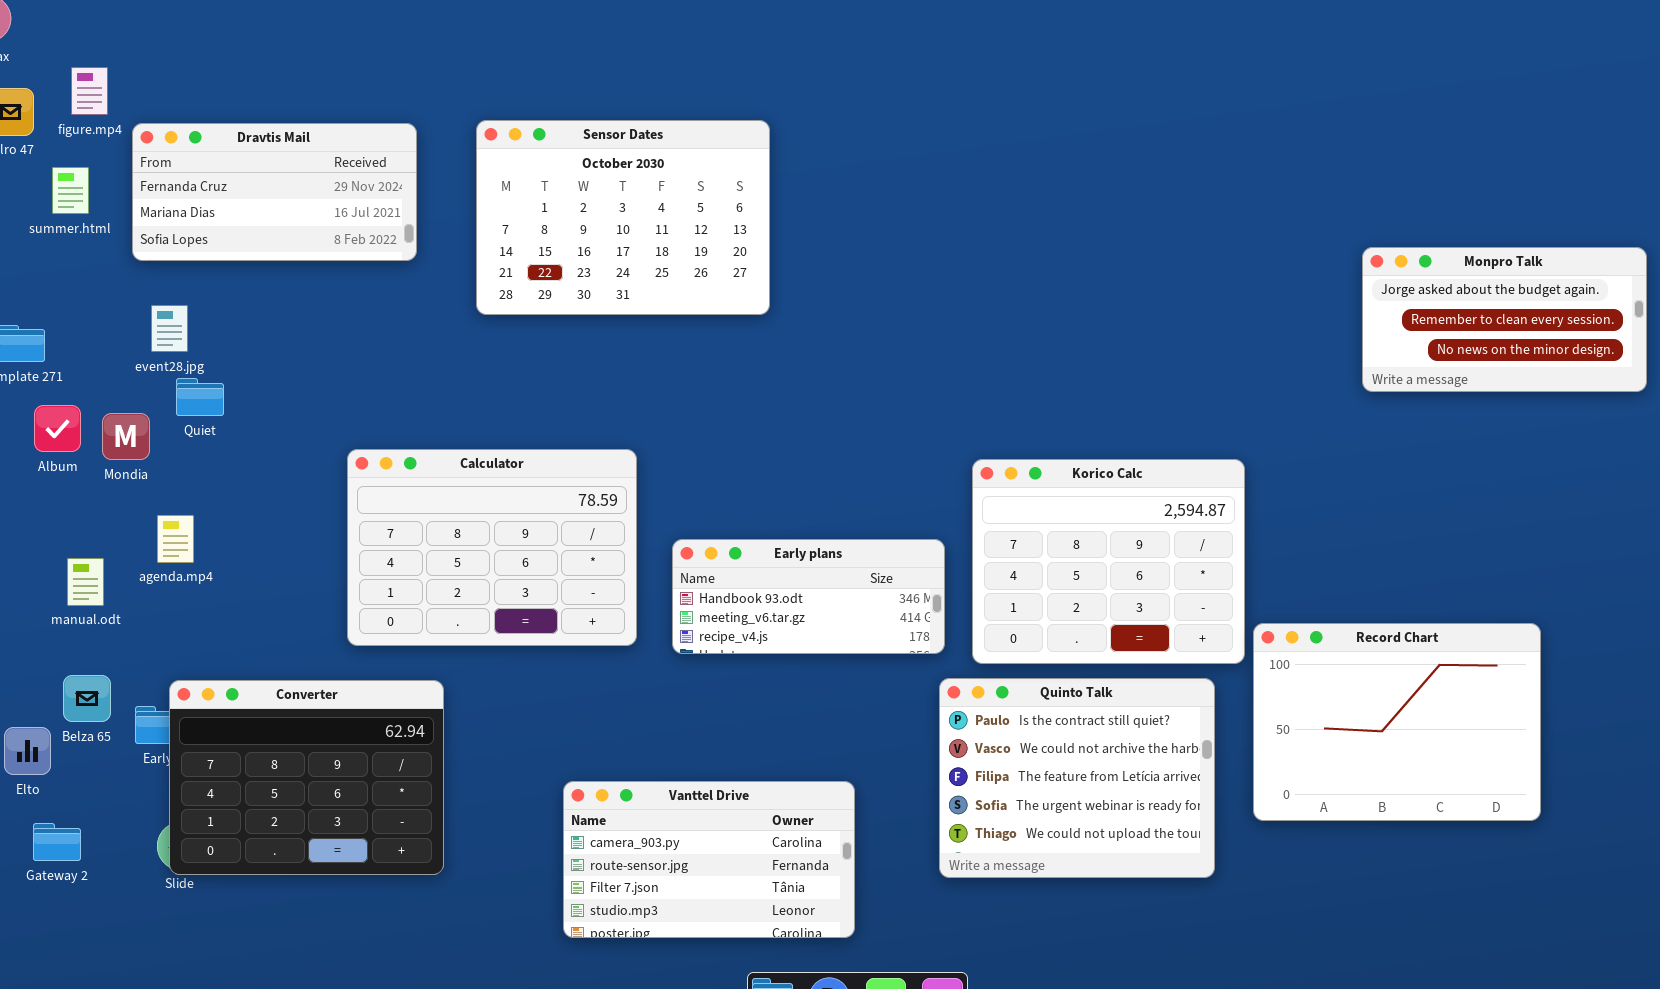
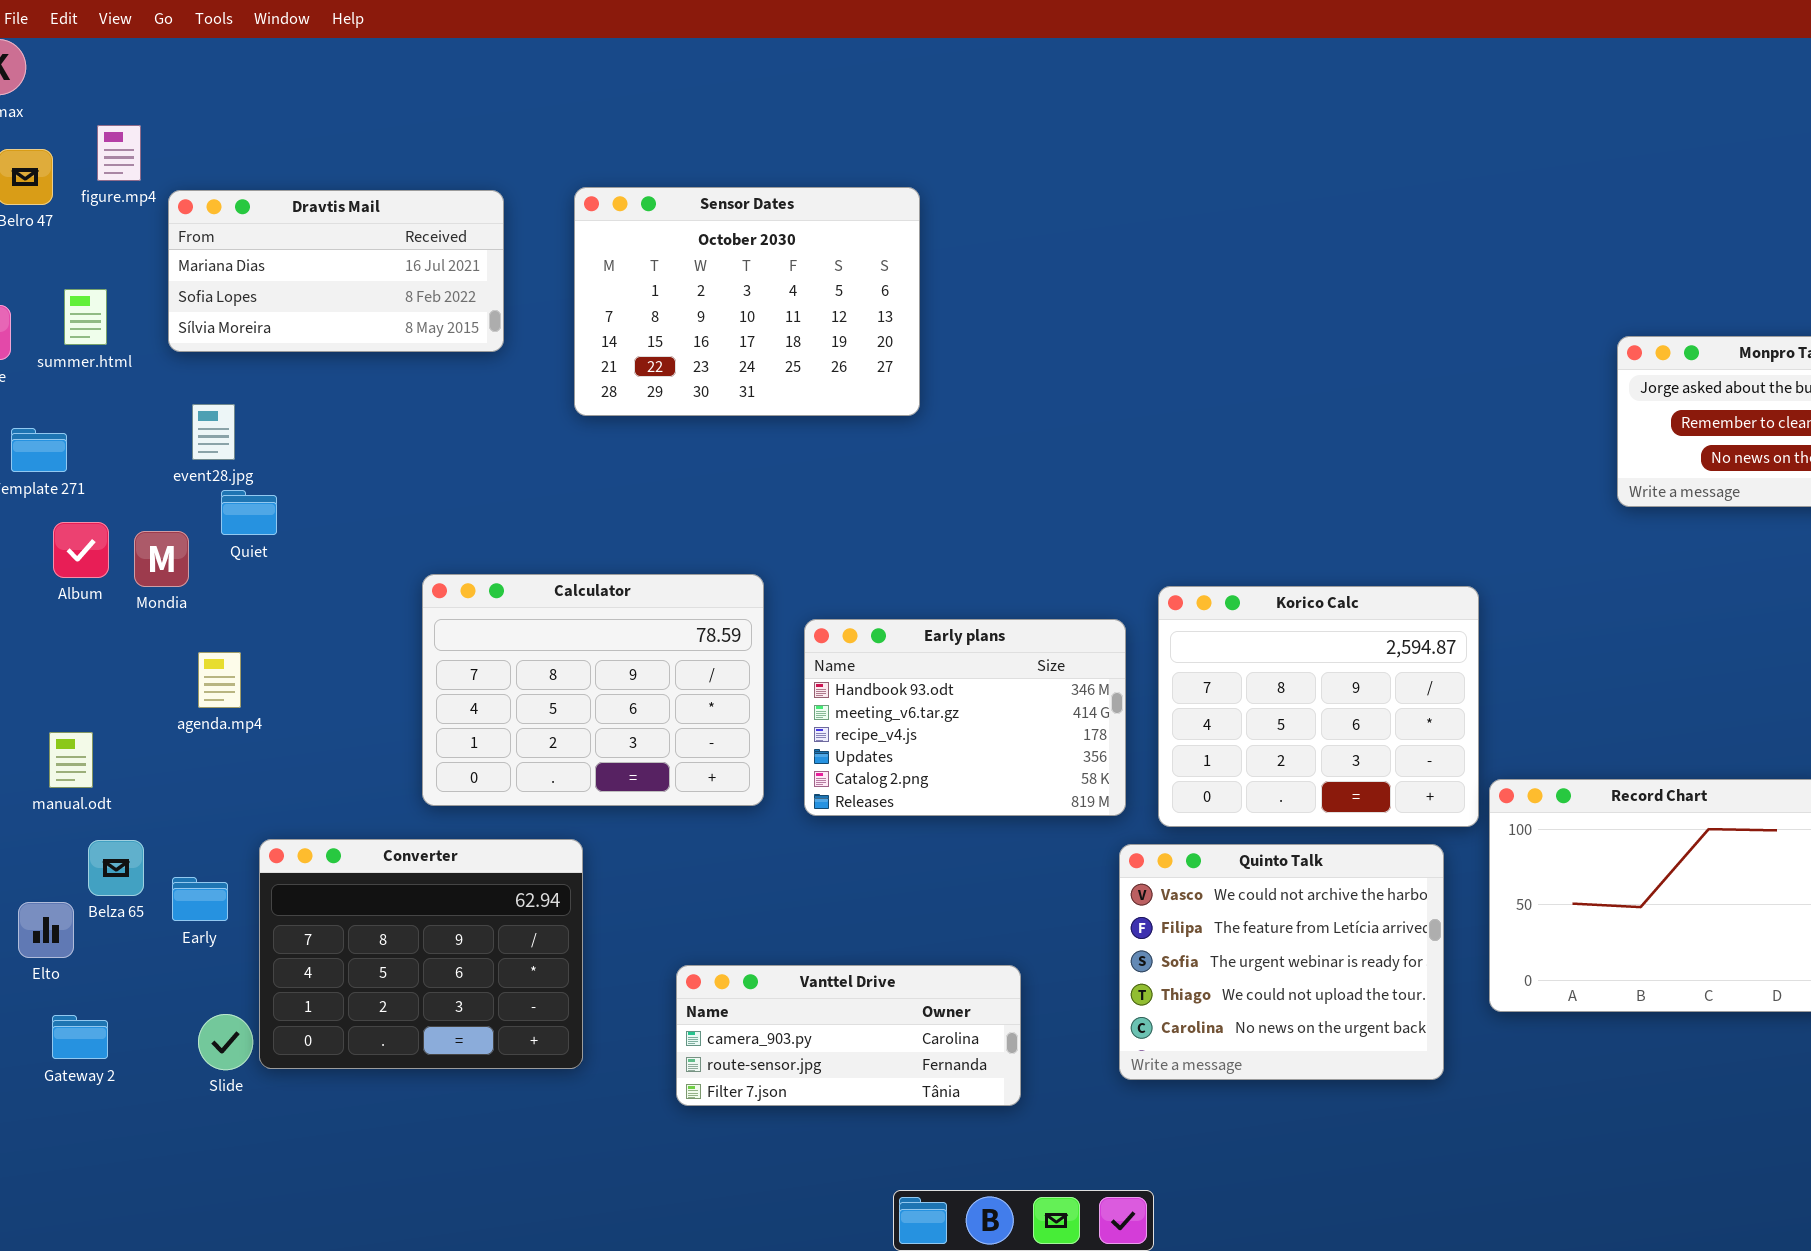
Dravtis Mail: [132,123,417,261] -> [168,190,504,352], scrolled down 1 row
summer.html: [52,167,89,214] -> [64,289,107,345], moved
Early plans: [672,539,945,654] -> [804,619,1126,816], resized
manual.odt: [67,558,104,606] -> [49,732,93,788], moved
Quinto Talk: [939,678,1215,878] -> [1119,844,1444,1080], scrolled down 1 row
Converter: [169,680,444,875] -> [259,839,583,1069], moved
Vanttel Drive: [563,781,855,938] -> [676,965,1021,1106], resized

